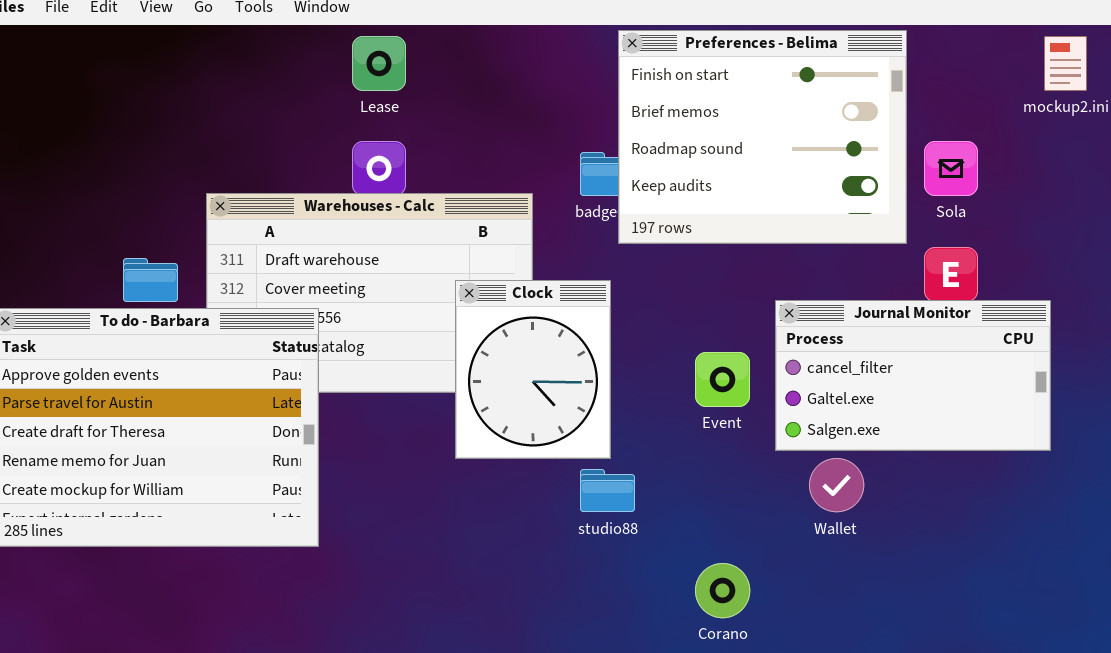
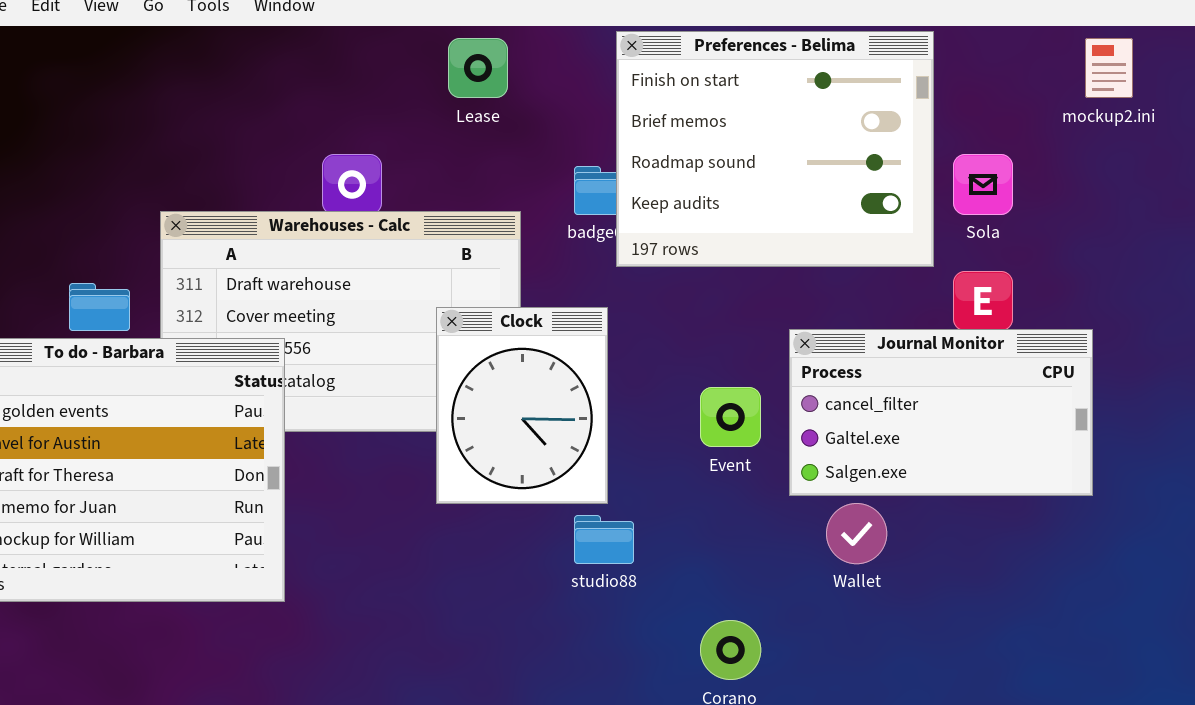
Lease: [352,36,406,91] -> [448,38,508,98], moved

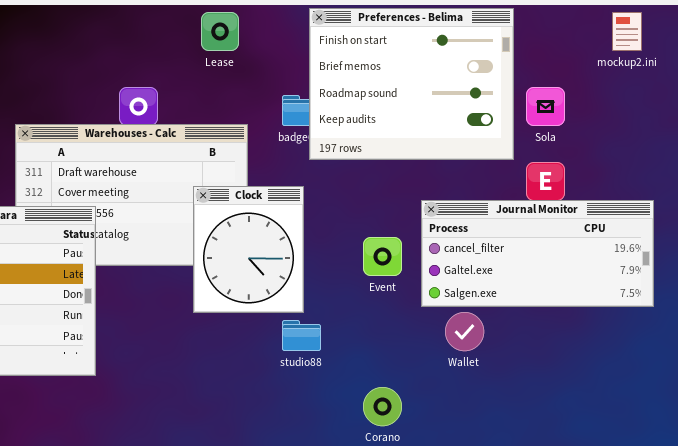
Journal Monitor: [789,329,1093,496] -> [421,200,654,307], resized

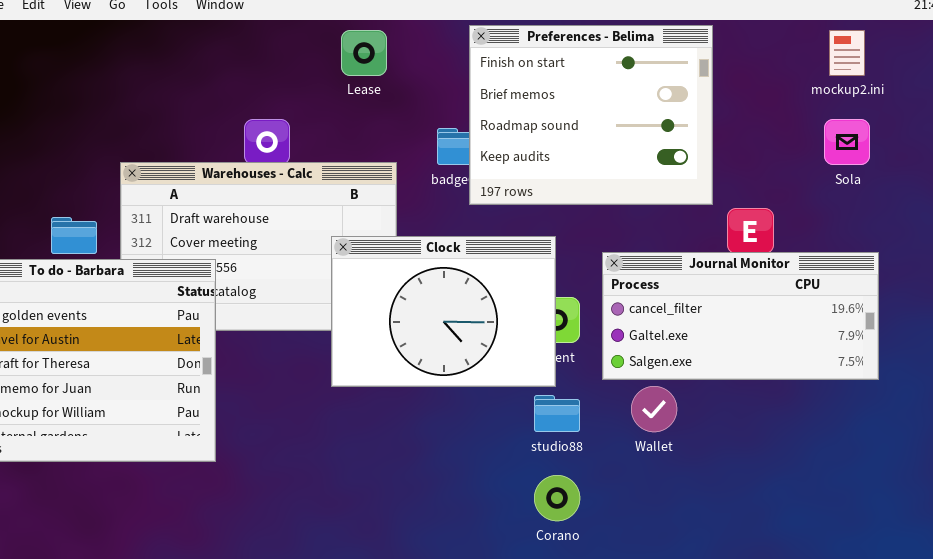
Sola: [526,87,565,126] -> [824,119,870,165], moved
Clock: [193,186,304,313] -> [331,236,556,387], resized
studio88: [282,320,321,351] -> [534,395,580,432], moved

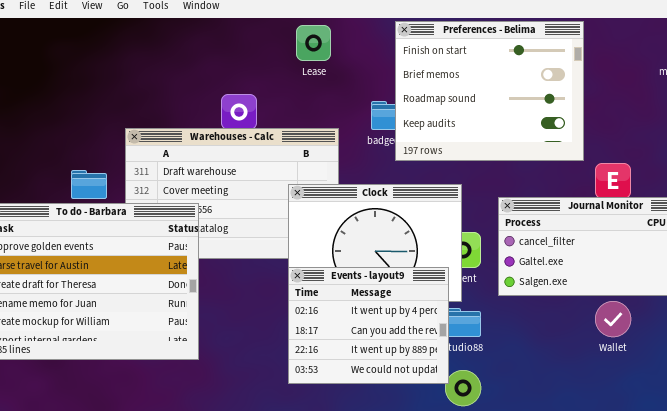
Events - layout9: none -> [288,267,449,384], opened
Wallet: [631,386,677,432] -> [595,301,631,337], moved

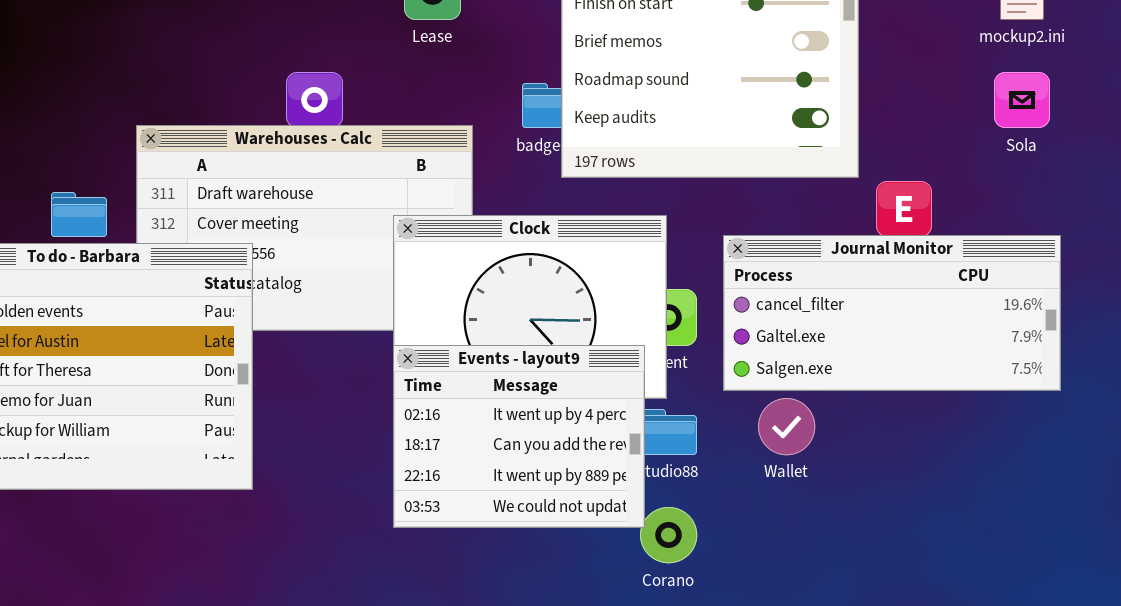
Wallet: [595,301,631,337] -> [758,398,815,455], moved

